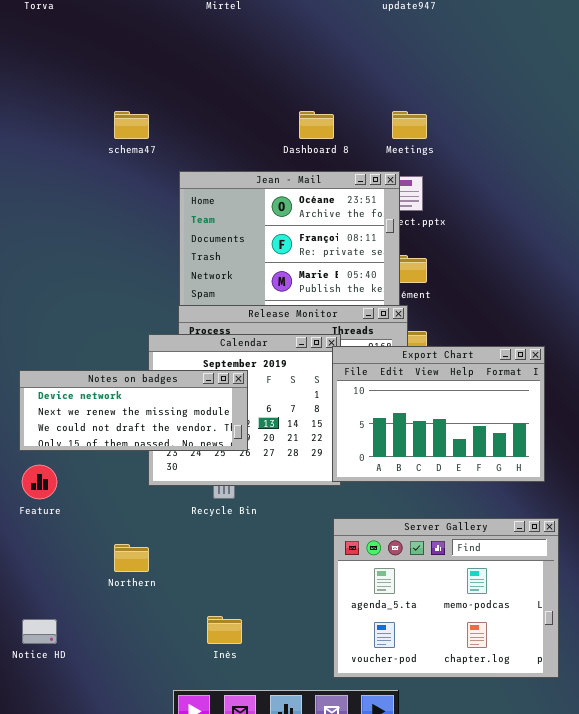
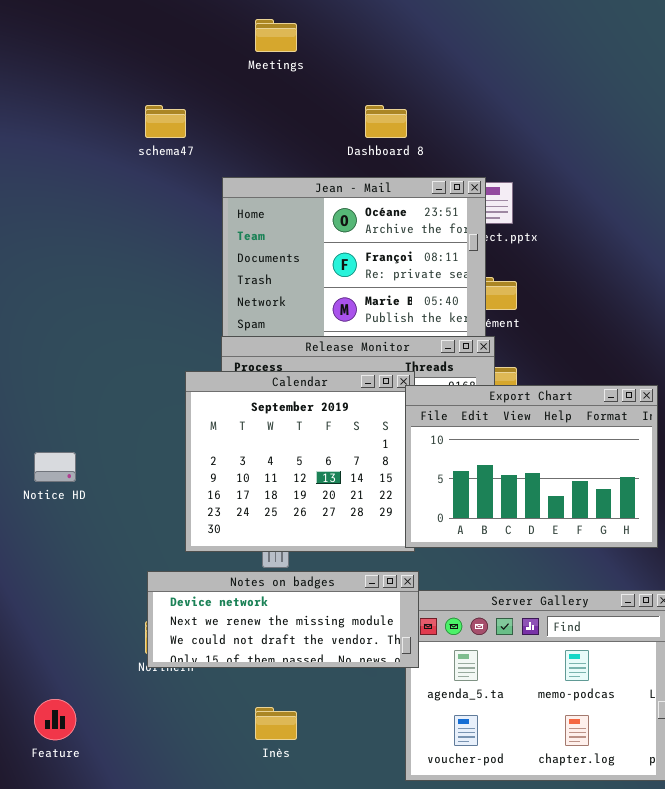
Meetings: [392,111,427,139] -> [255,19,297,52], moved
Notes on badges: [19,370,248,451] -> [147,571,419,668], moved
Feature: [22,465,57,499] -> [34,699,76,740], moved
Notice HD: [22,619,57,644] -> [34,452,76,482], moved

